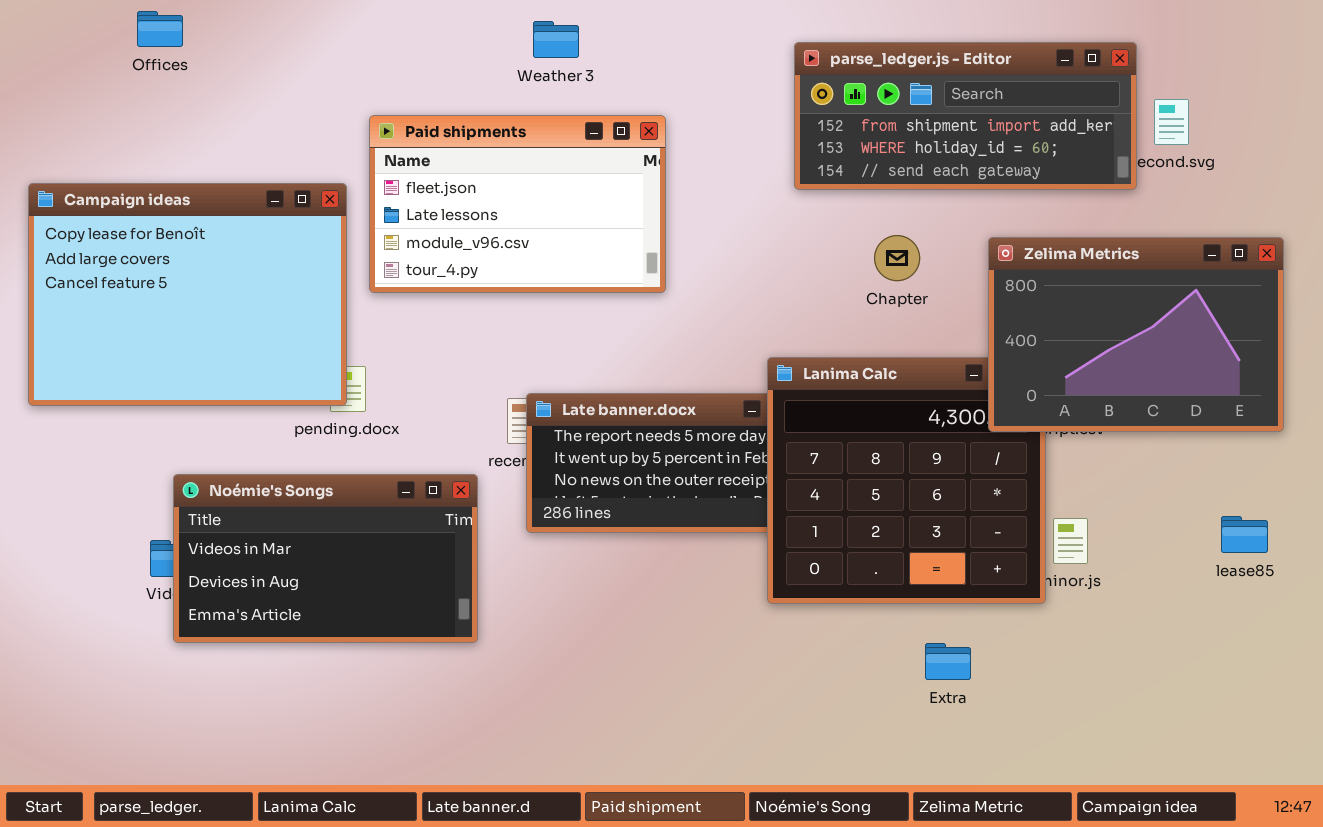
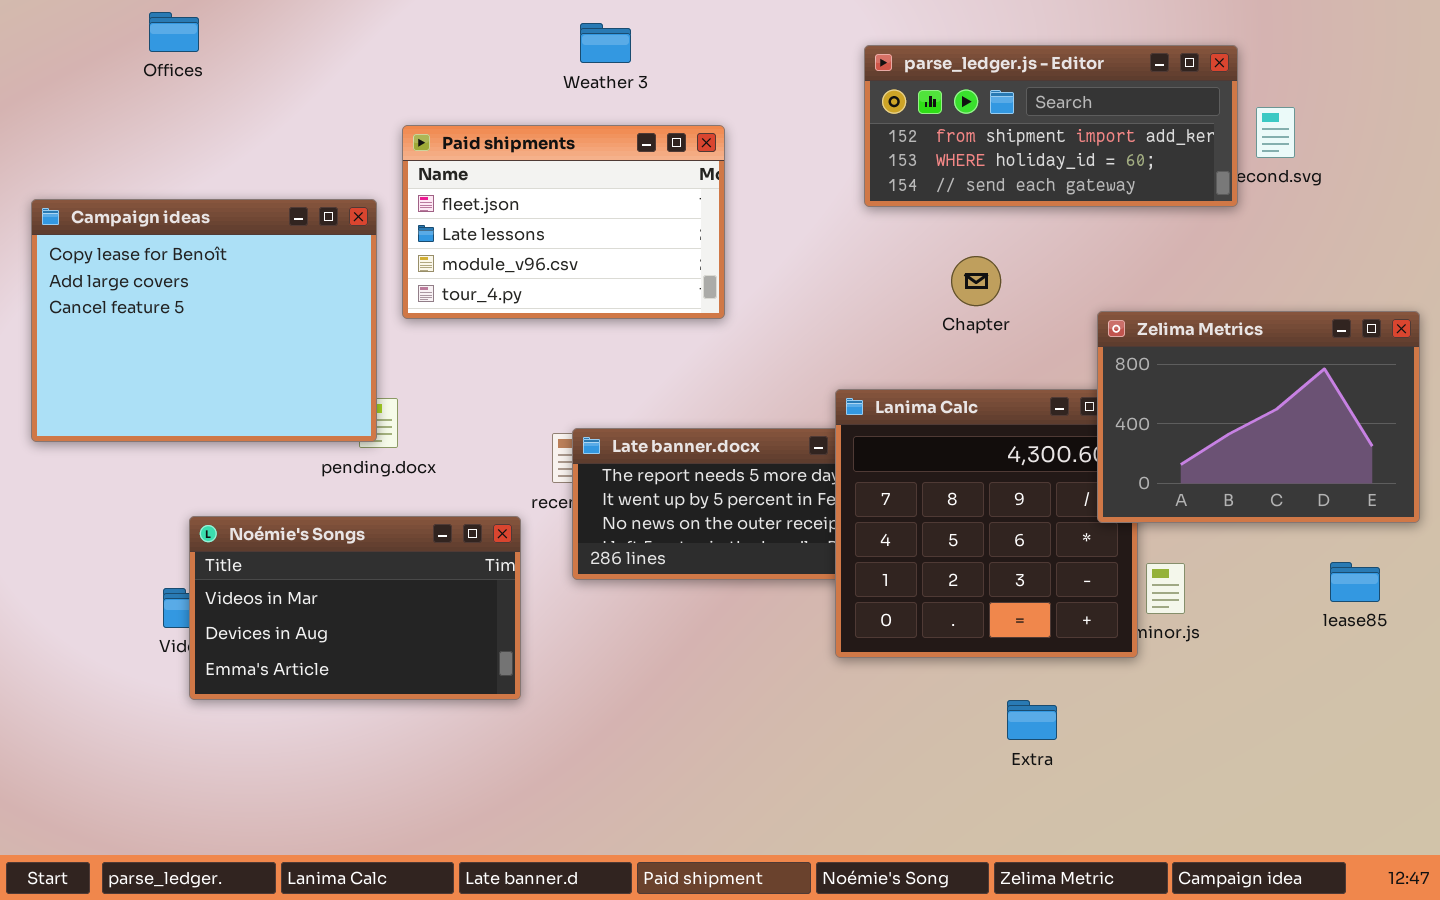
Zelima Metrics: [988,237,1284,432] -> [1097,311,1420,523], moved

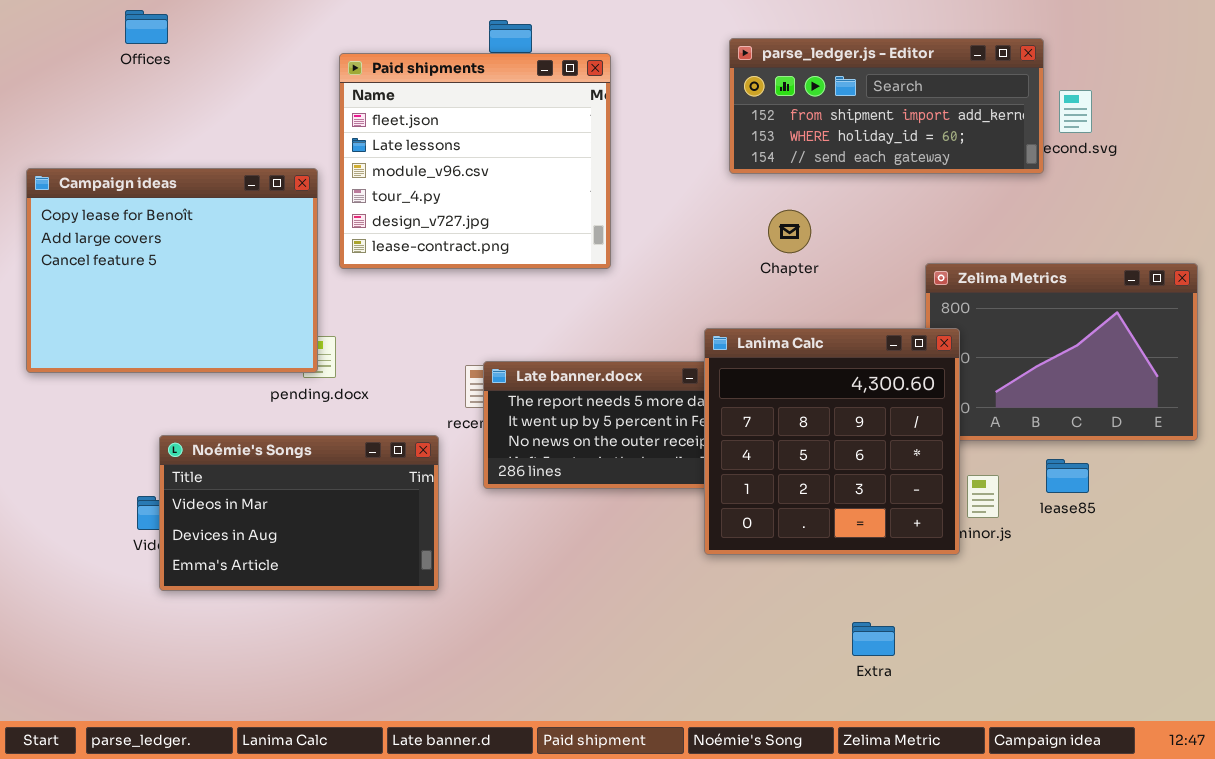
Paid shipments: [402,125,725,319] -> [339,53,611,269], resized
Chapter: [951,256,1001,306] -> [768,210,811,253], moved
Lanima Calc: [835,389,1138,658] -> [704,328,960,555], raised
lease85: [1330,562,1380,602] -> [1046,459,1089,493], moved
Extra: [1007,700,1057,740] -> [852,622,895,656], moved

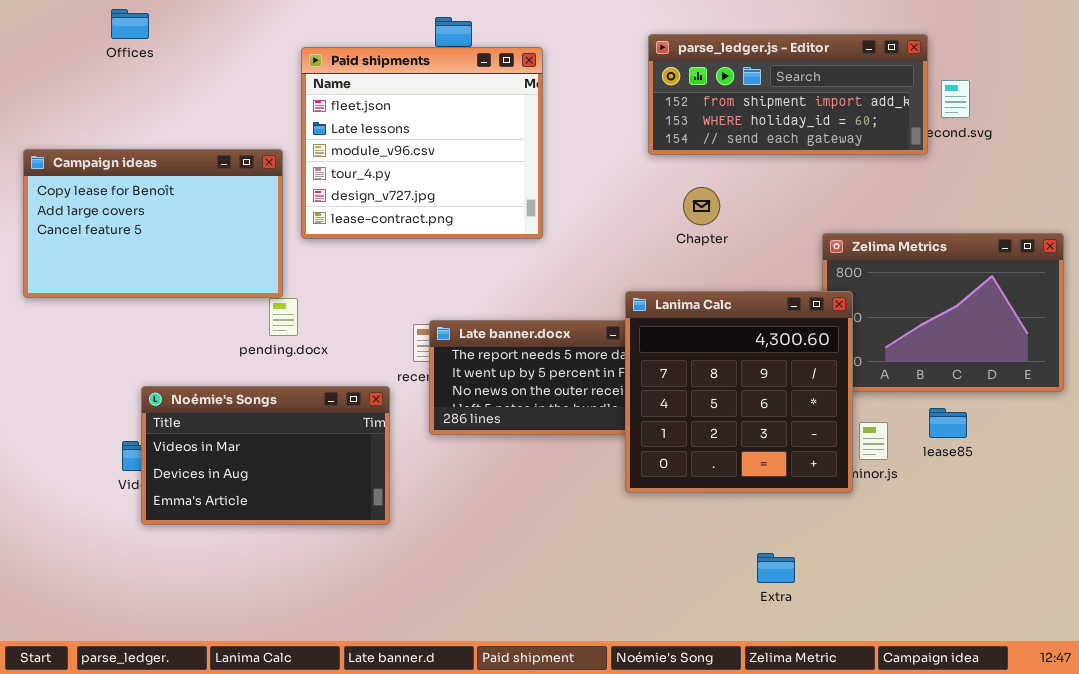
Campaign ideas: [26,168,318,373] -> [23,149,283,298], resized

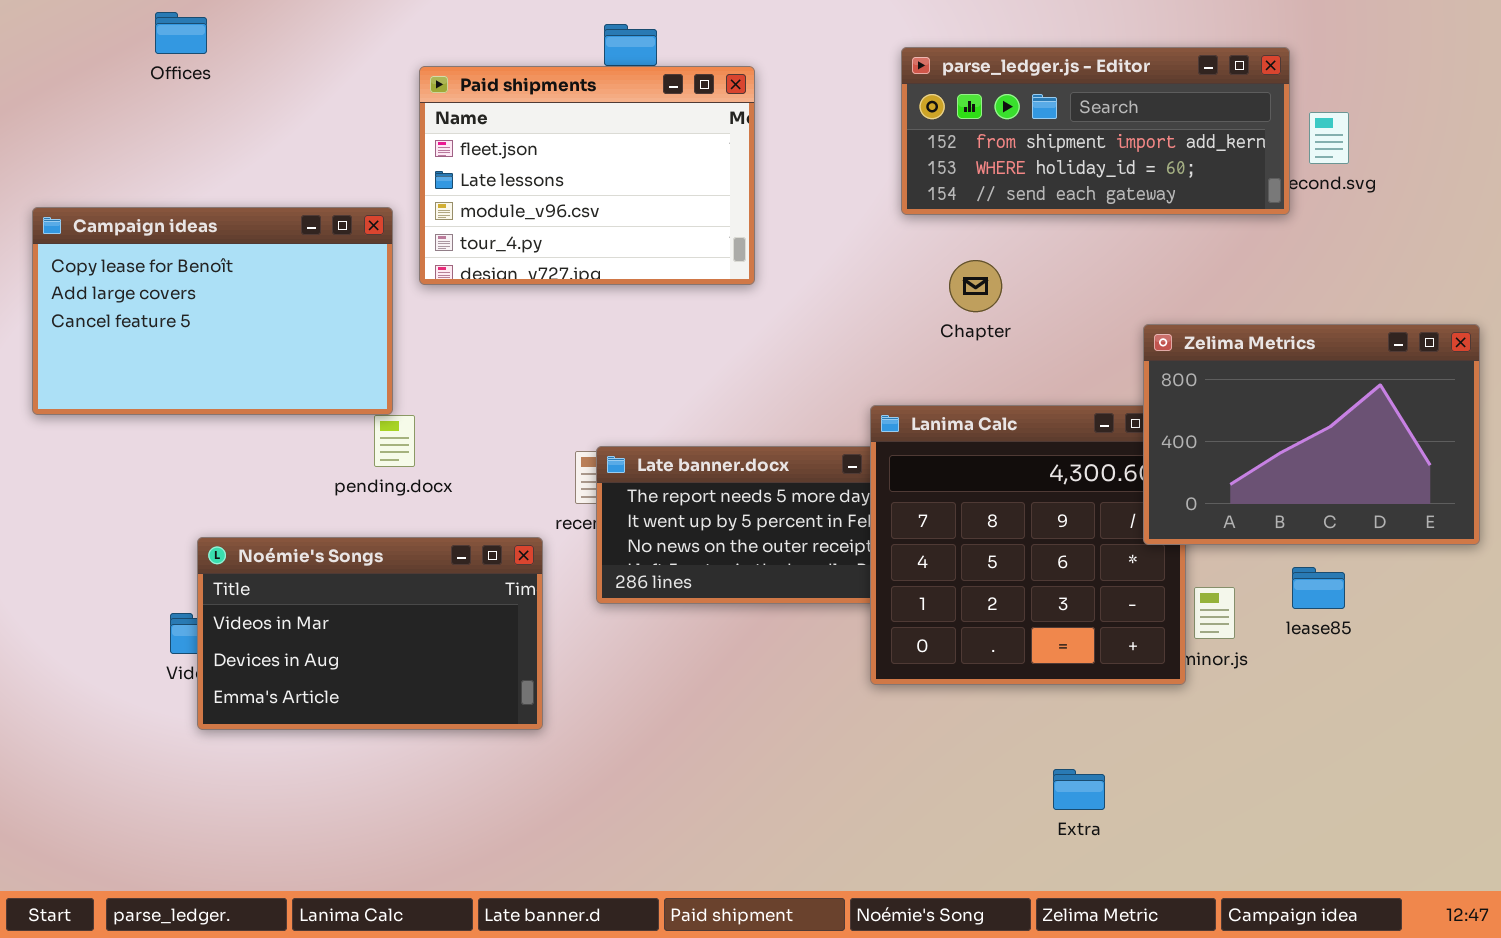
Paid shipments: [301,47,543,239] -> [419,66,755,285], resized
Zelima Metrics: [822,233,1064,392] -> [1143,324,1480,545], raised

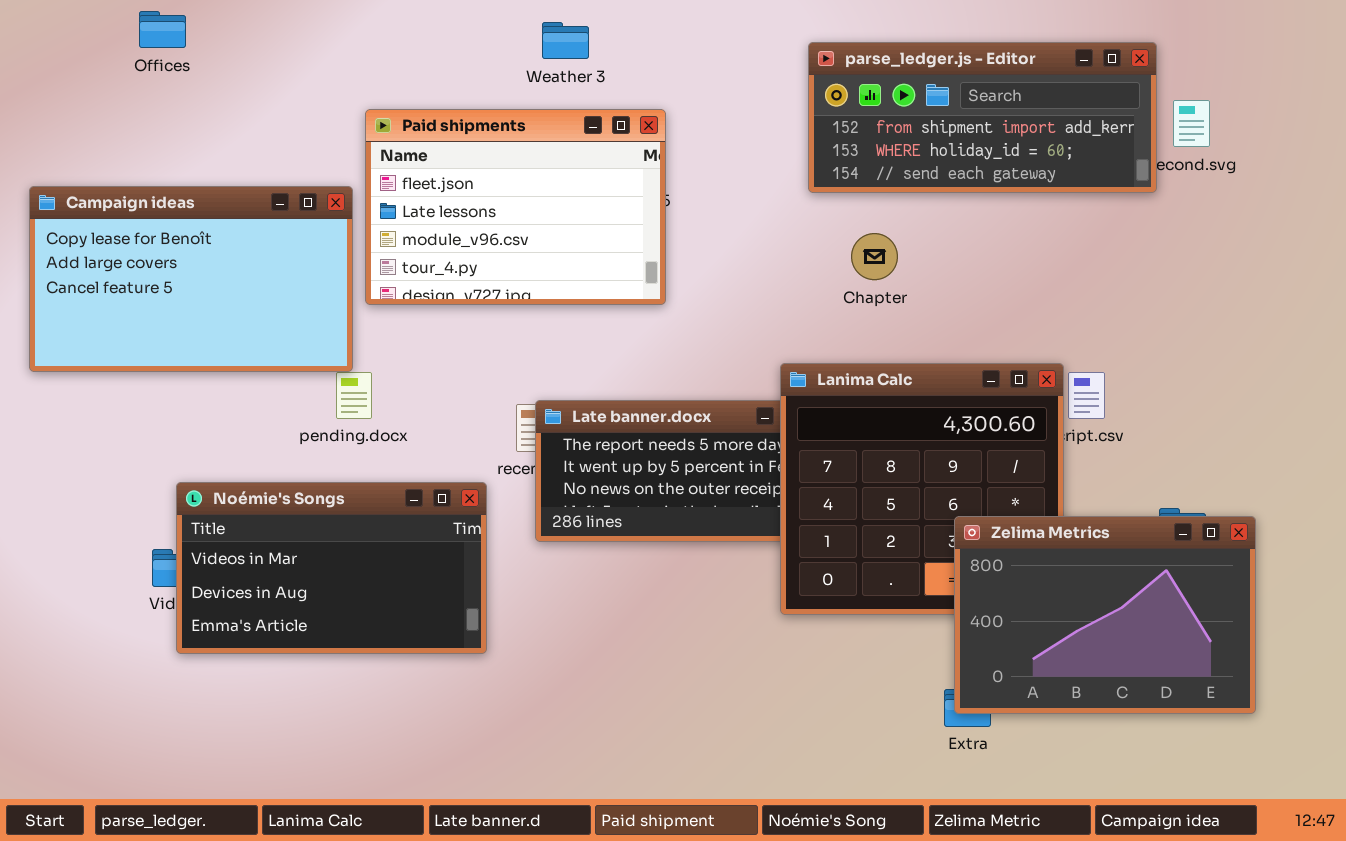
Paid shipments: [419,66,755,285] -> [365,109,666,305], moved
Zelima Metrics: [1143,324,1480,545] -> [954,516,1256,714], moved

